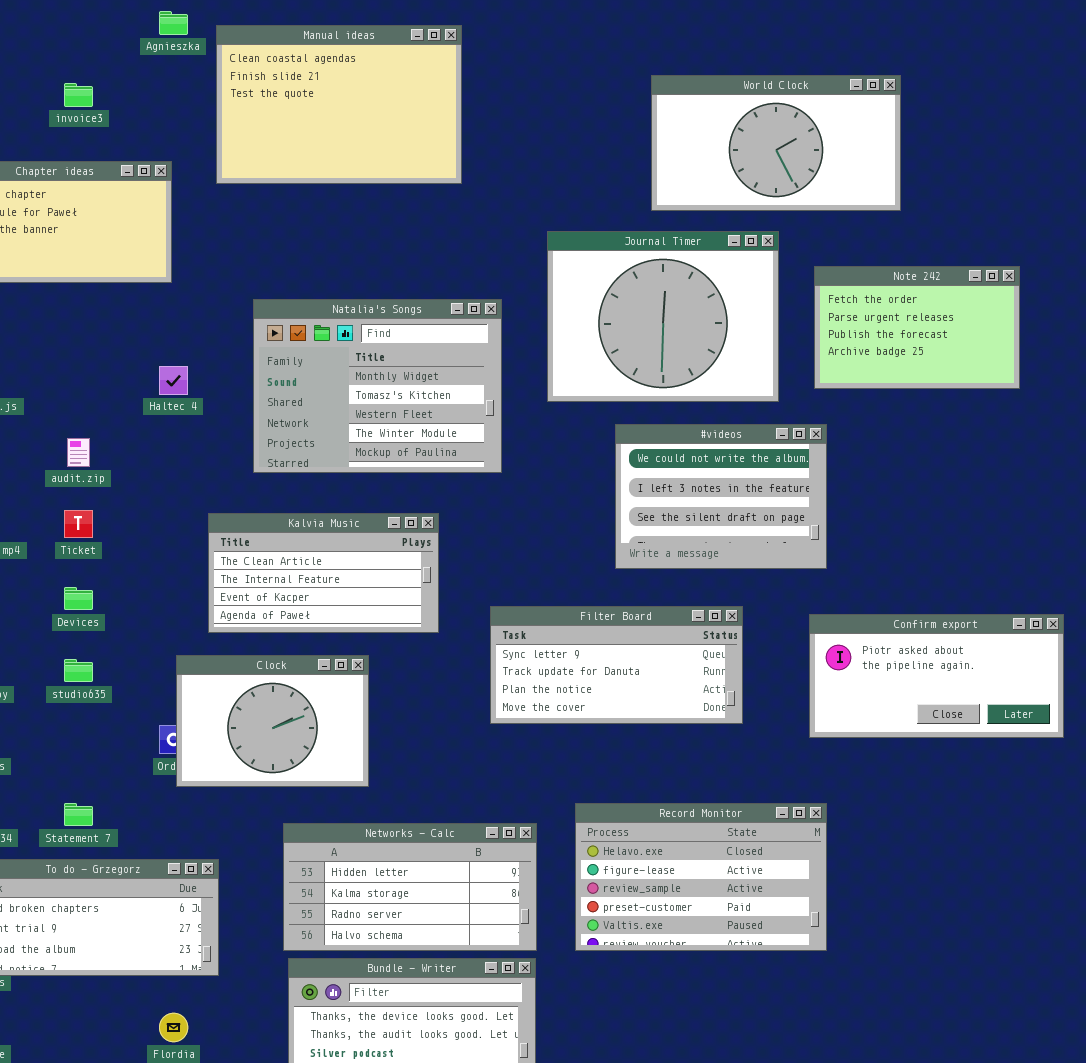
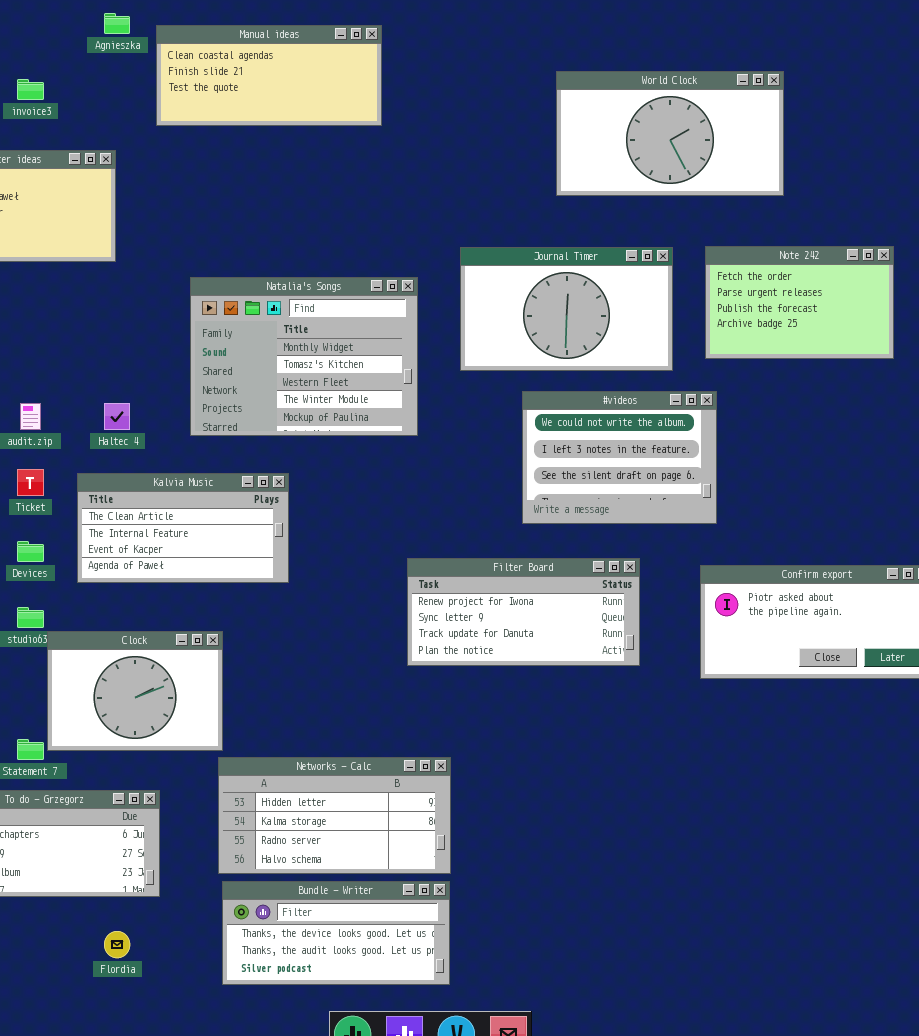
Manual ideas: [216,25,462,184] -> [156,25,382,126], resized
Journal Timer: [547,231,779,402] -> [460,247,673,371], resized
Haltec 4: [159,366,188,395] -> [104,403,130,430], moved
Kalvia Music: [208,513,439,633] -> [77,473,289,583], moved
Filter Board: [490,606,743,724] -> [407,558,640,666], scrolled up 1 row
Clock: [176,655,369,787] -> [47,631,223,751], moved
Record Monitor: [575,803,827,951] -> none, closed

